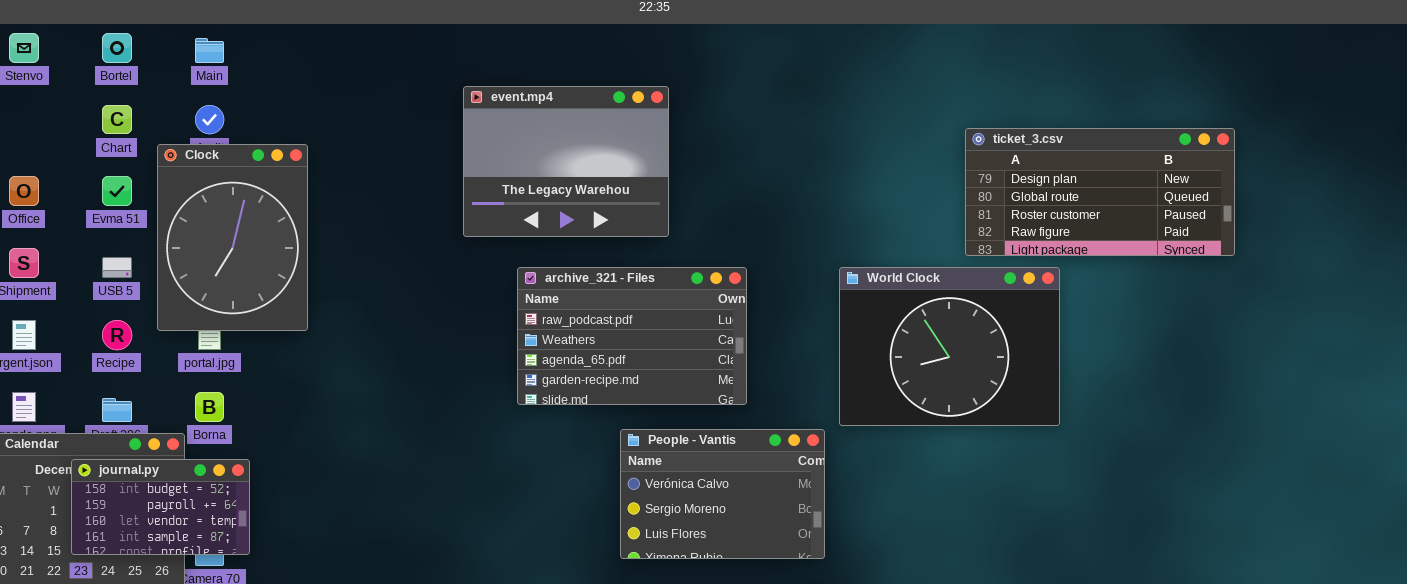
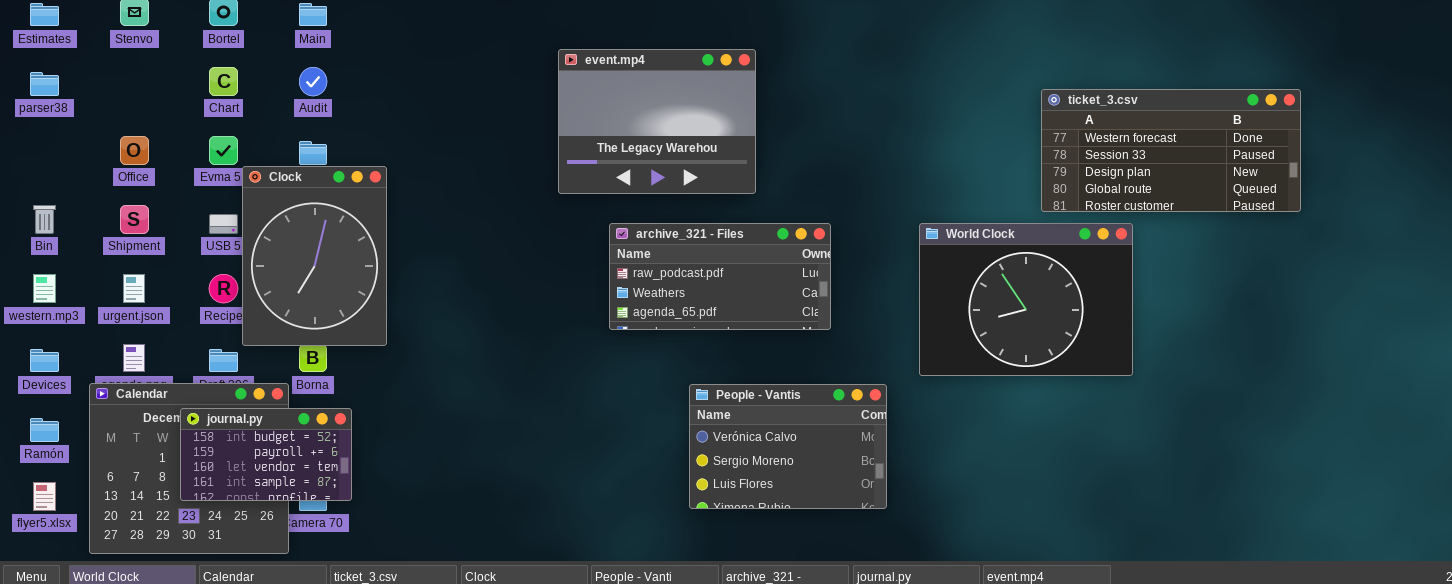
ticket_3.csv: [965,128,1235,256] -> [1041,89,1301,212], scrolled up 2 rows
Clock: [157,144,308,331] -> [242,166,387,346], moved
archive_321 - Files: [517,267,747,405] -> [609,223,831,330], resized
People - Vantis: [620,429,825,559] -> [689,384,887,509], moved

